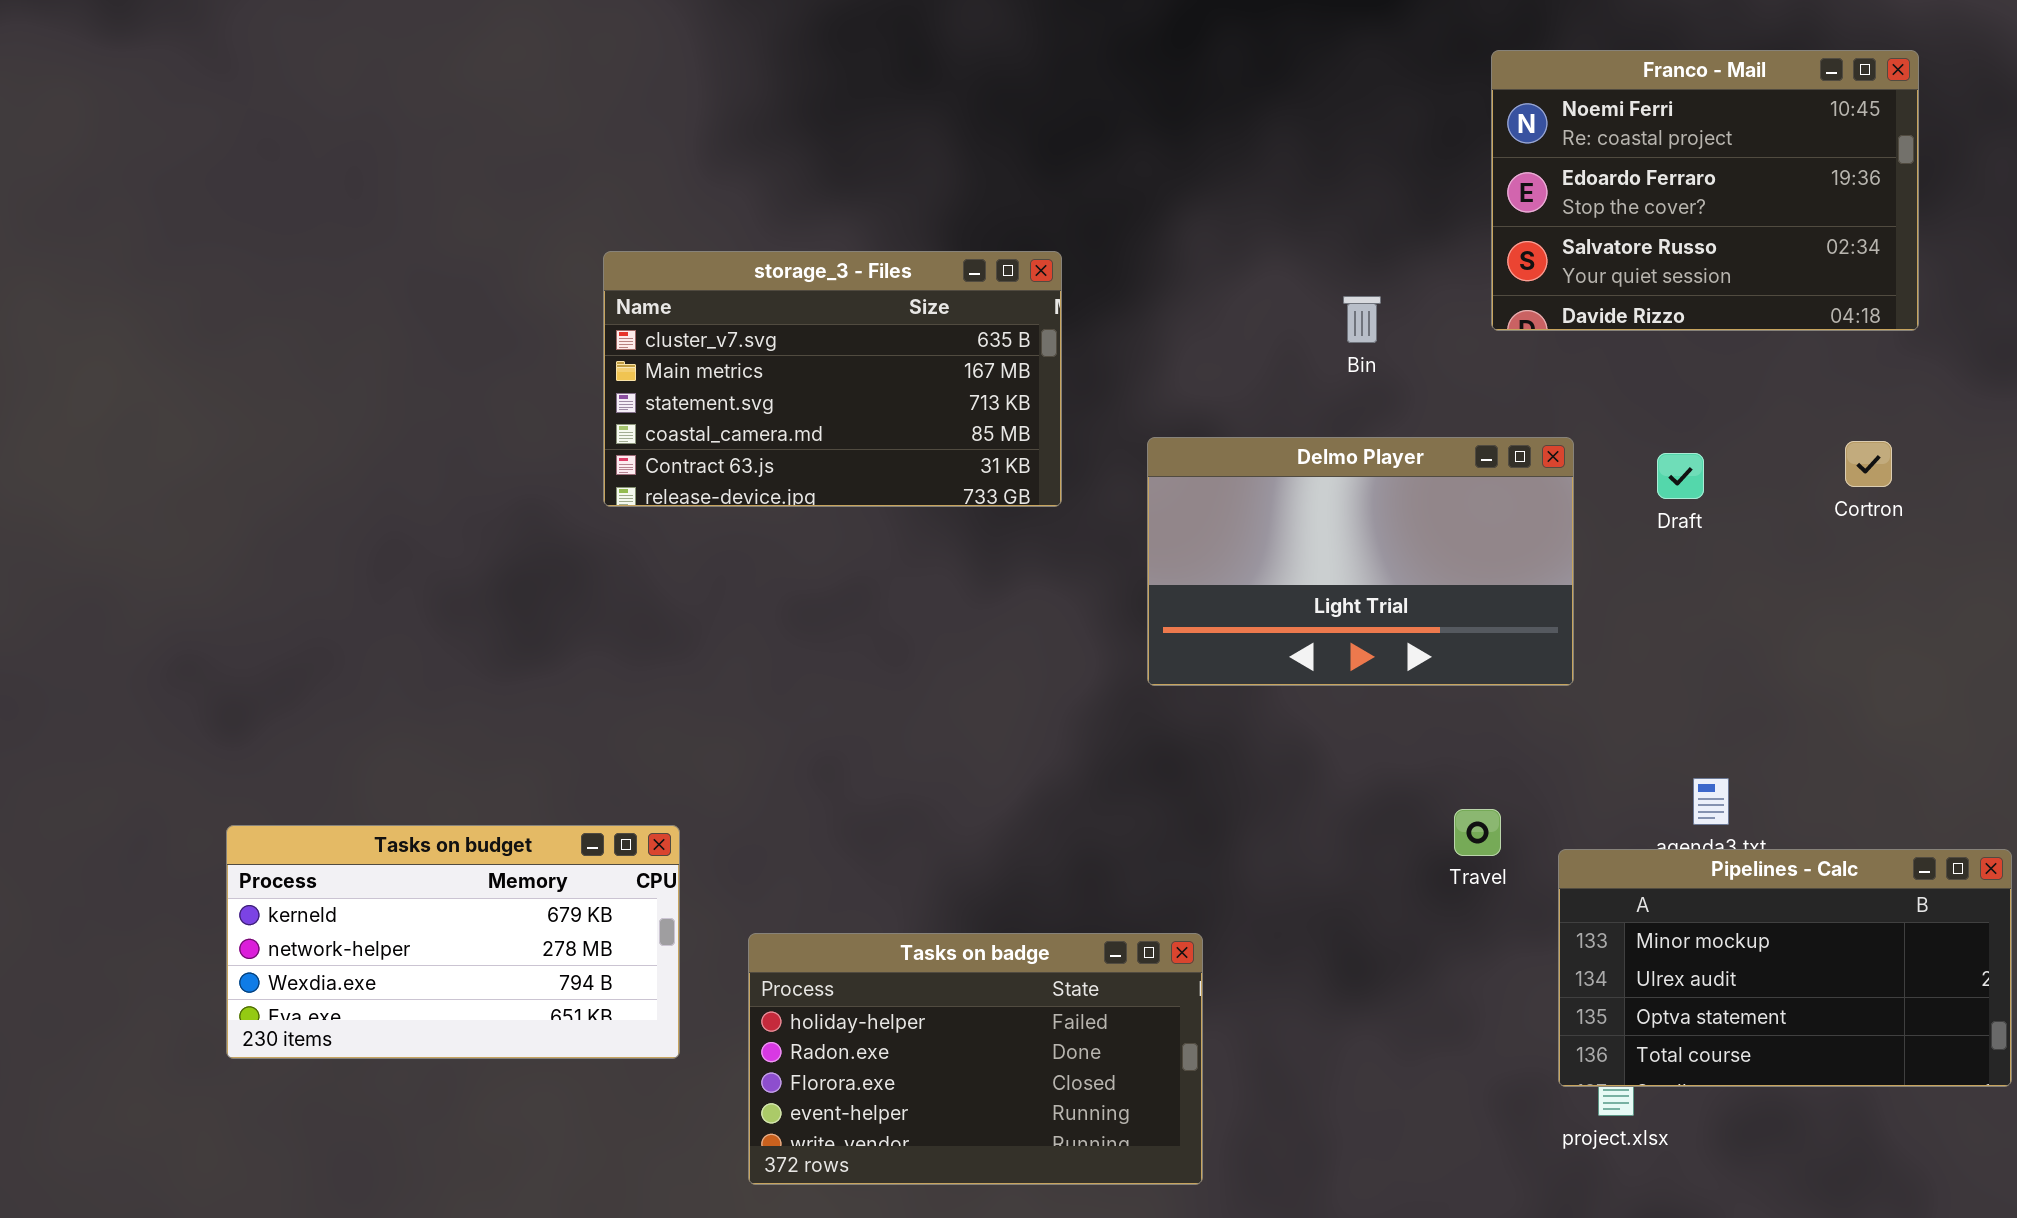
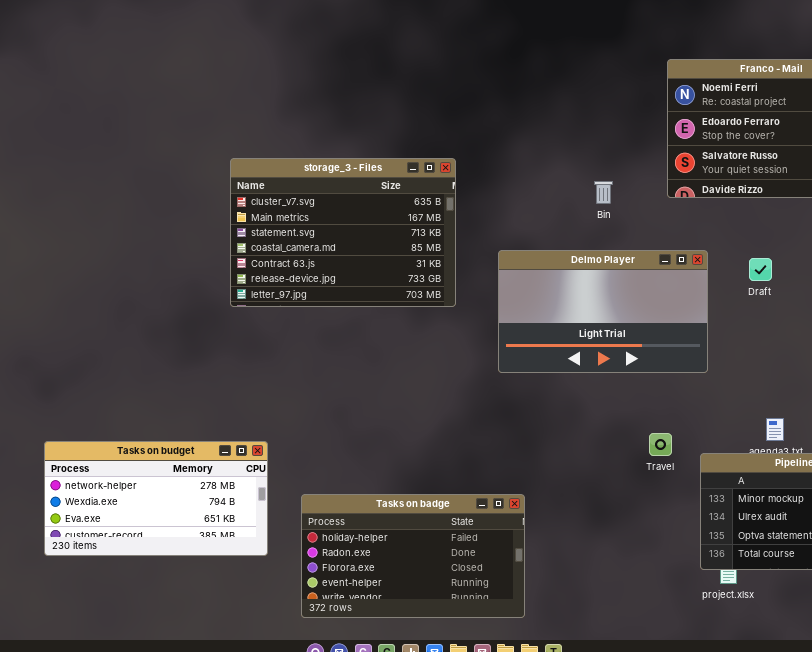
storage_3 - Files: [603,251,1062,507] -> [230,158,456,307], resized
Tasks on budget: [226,825,680,1059] -> [44,441,268,556], scrolled down 1 row

